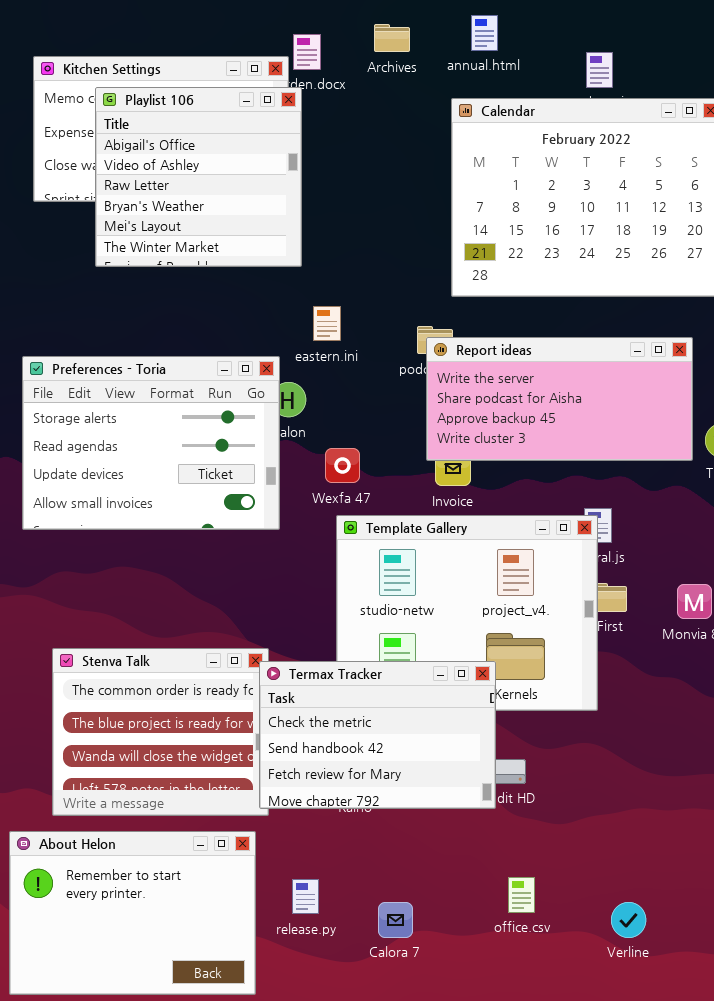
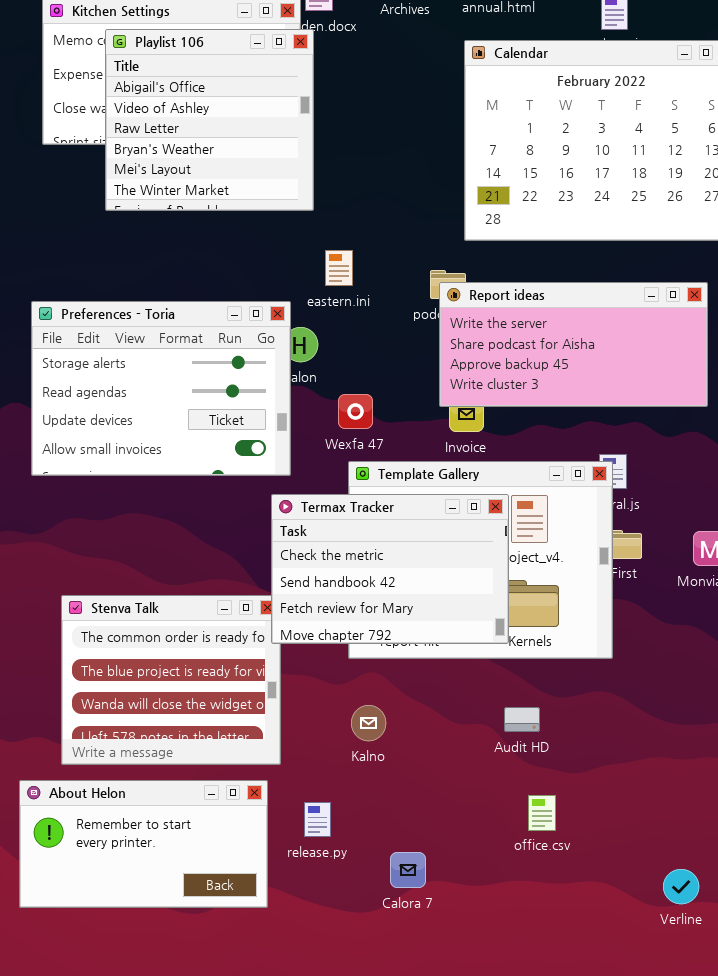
Termax Tracker: [259,661,496,809] -> [271,494,509,644], moved
About Helon: [9,831,256,995] -> [19,780,268,908], resized
office.csv: [508,877,535,913] -> [528,795,556,831], moved
release.py: [292,879,319,914] -> [304,802,331,837], moved
Verline: [611,902,646,938] -> [663,869,699,904], moved

